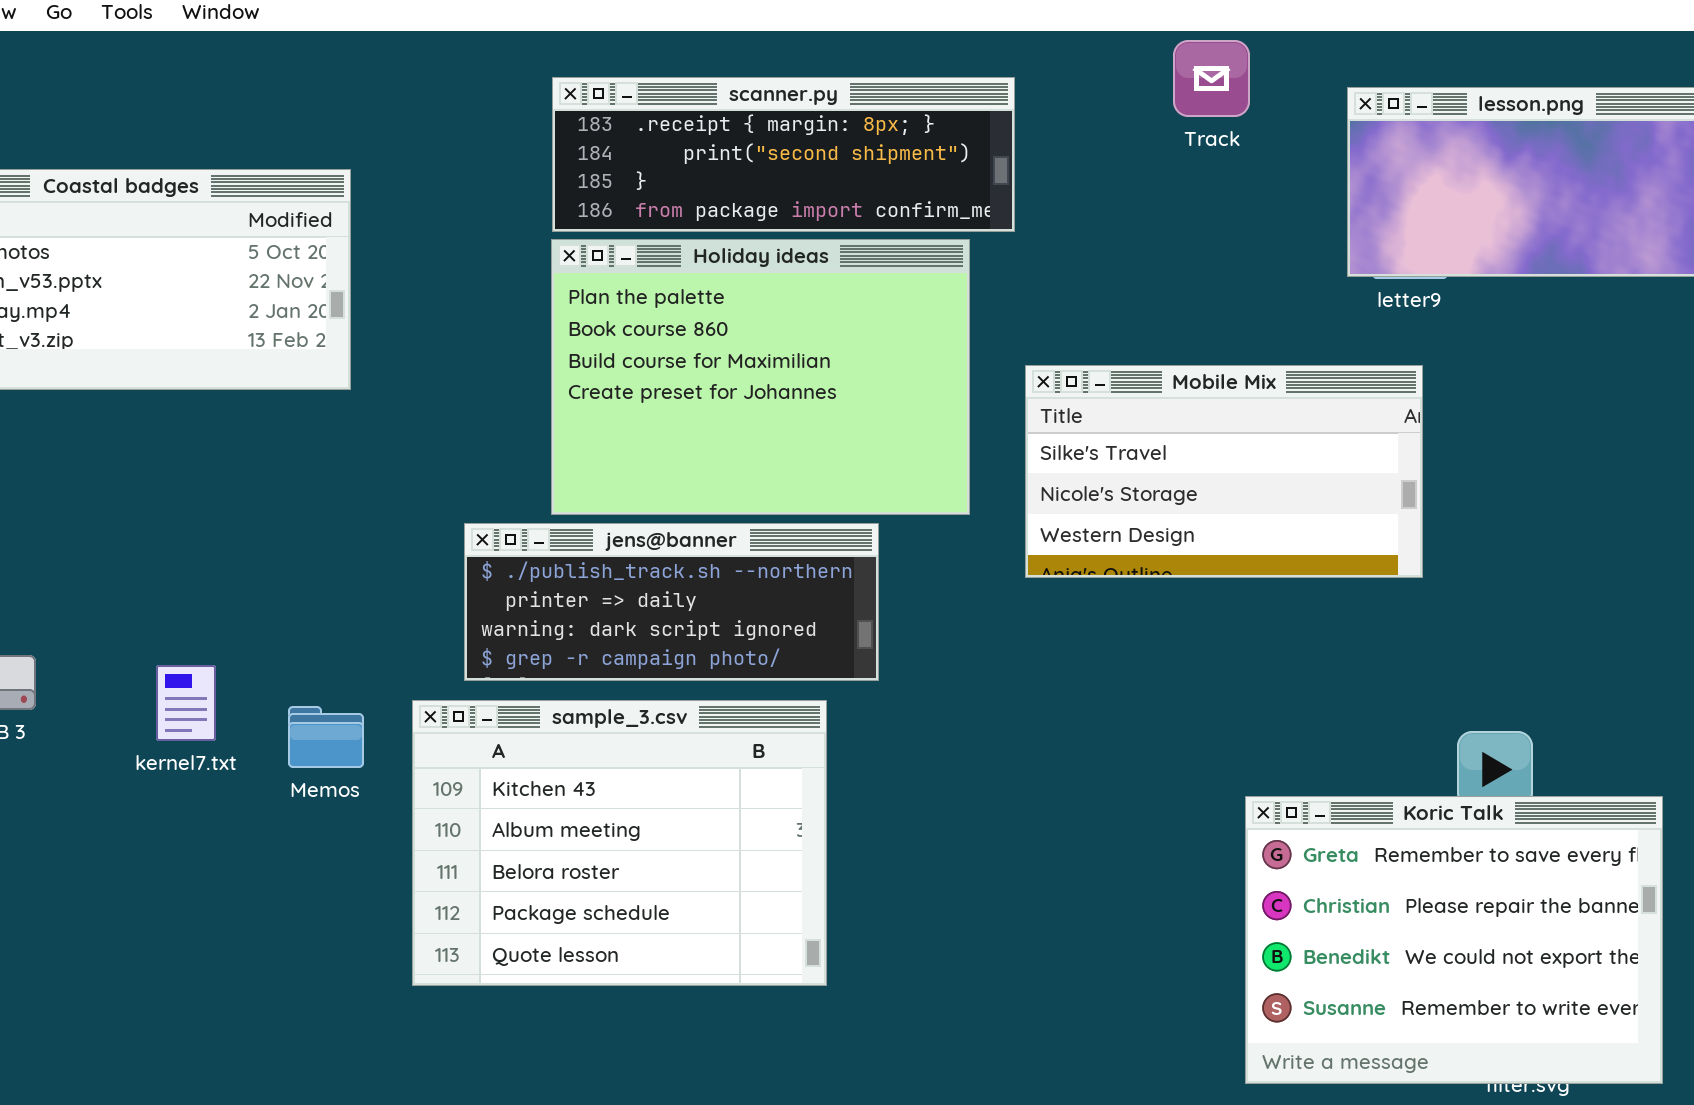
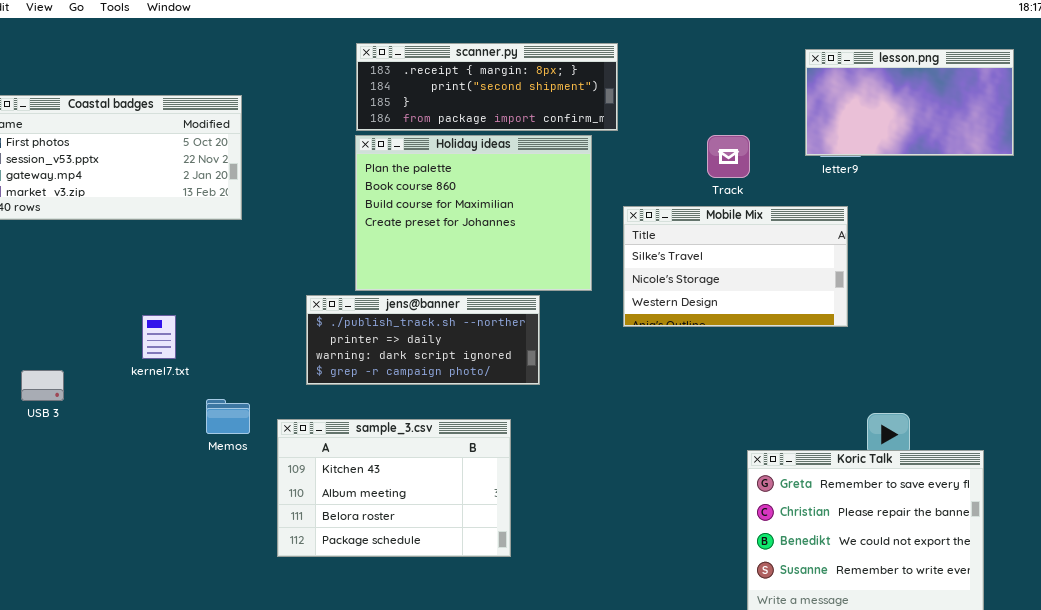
Track: [1173,40,1250,117] -> [707,135,750,178], moved
kernel7.txt: [156,665,216,741] -> [142,315,176,359], moved
sample_3.csv: [412,700,827,986] -> [277,419,511,557], resized

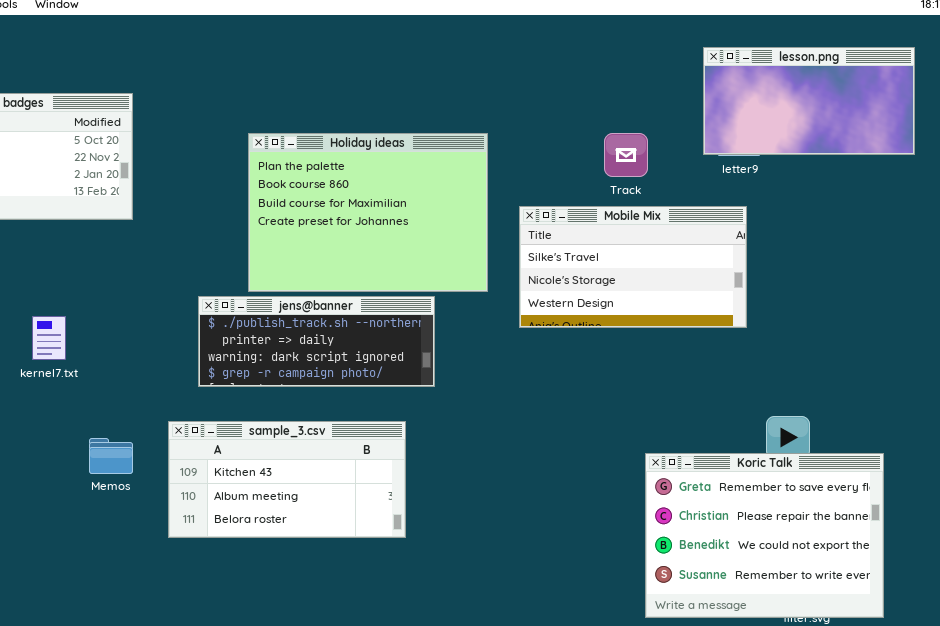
scanner.py: [356,43,618,131] -> none, closed
Memos: [206,399,250,434] -> [89,438,133,474], moved
sample_3.csv: [277,419,511,557] -> [168,421,406,538], resized

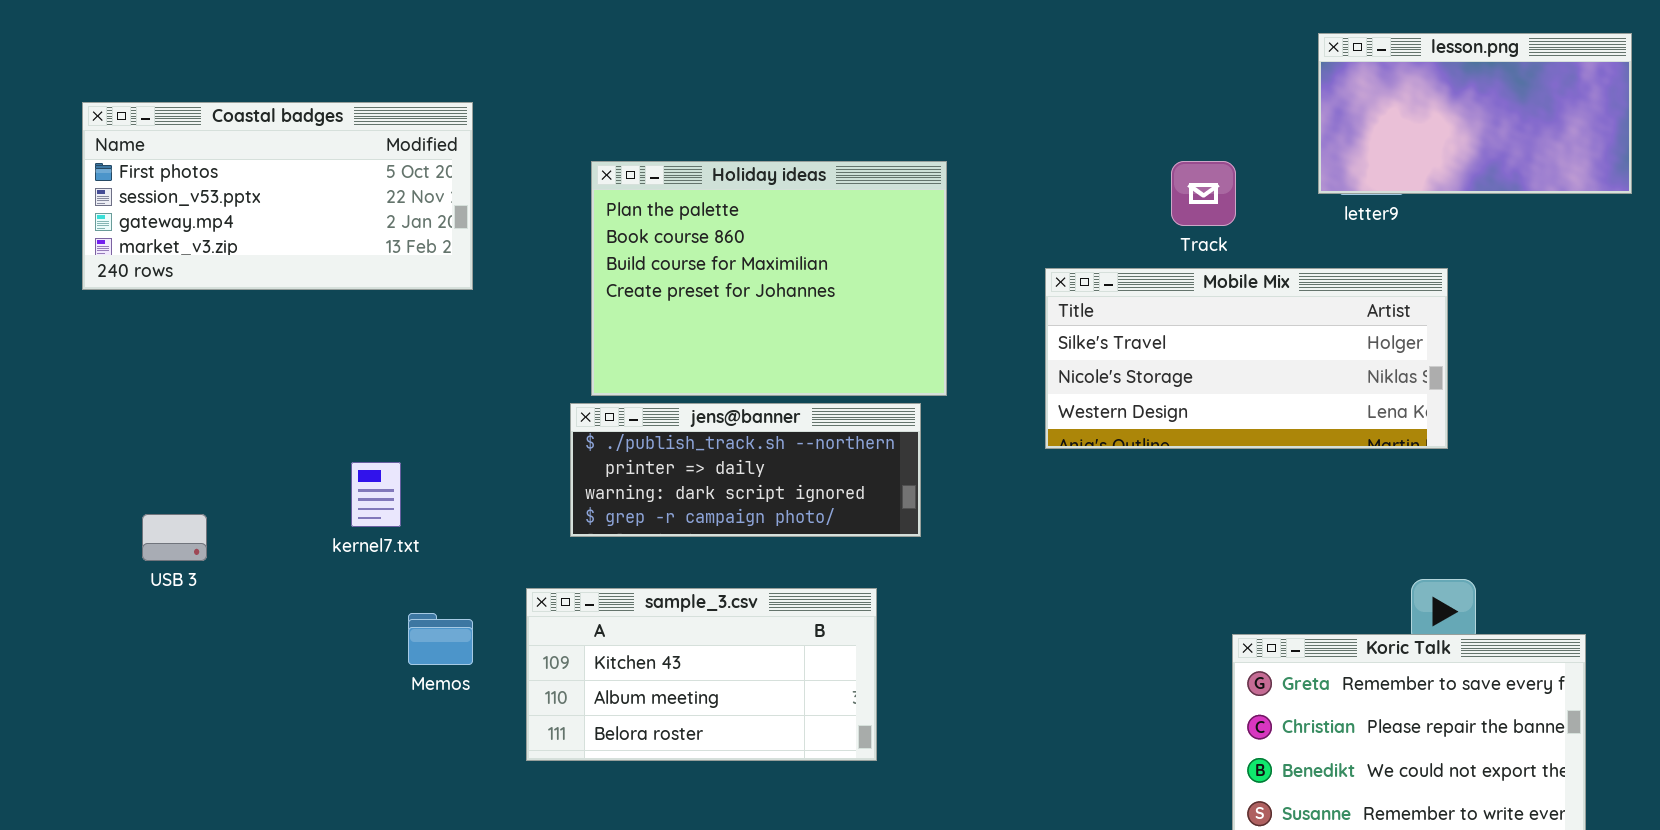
Holiday ideas: [248,133,488,292] -> [591,161,947,396], moved
Mobile Mix: [519,206,747,328] -> [1045,268,1448,449], resized
kernel7.txt: [32,316,66,360] -> [351,462,401,527], moved

